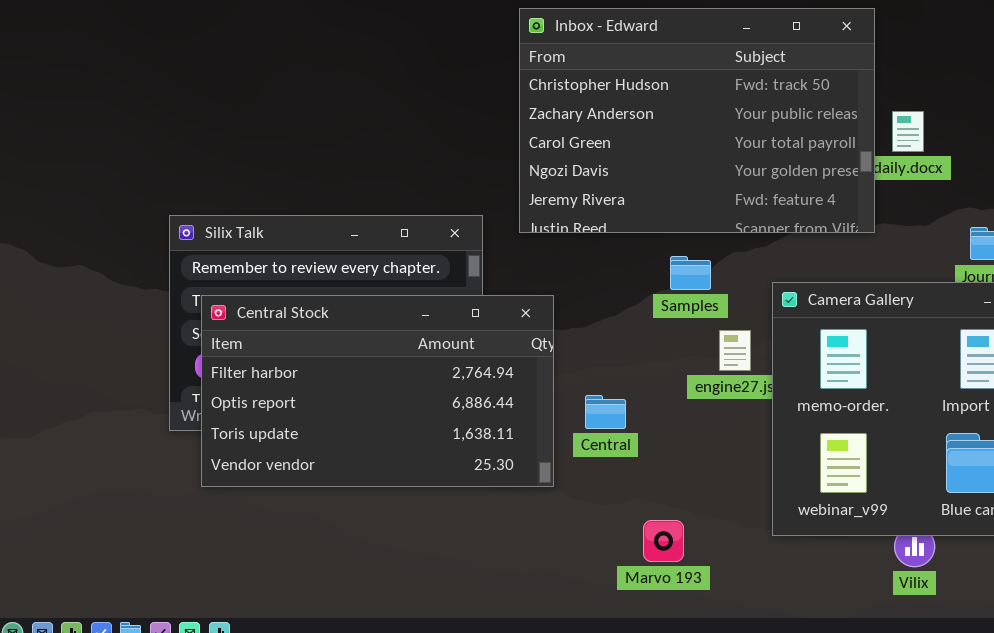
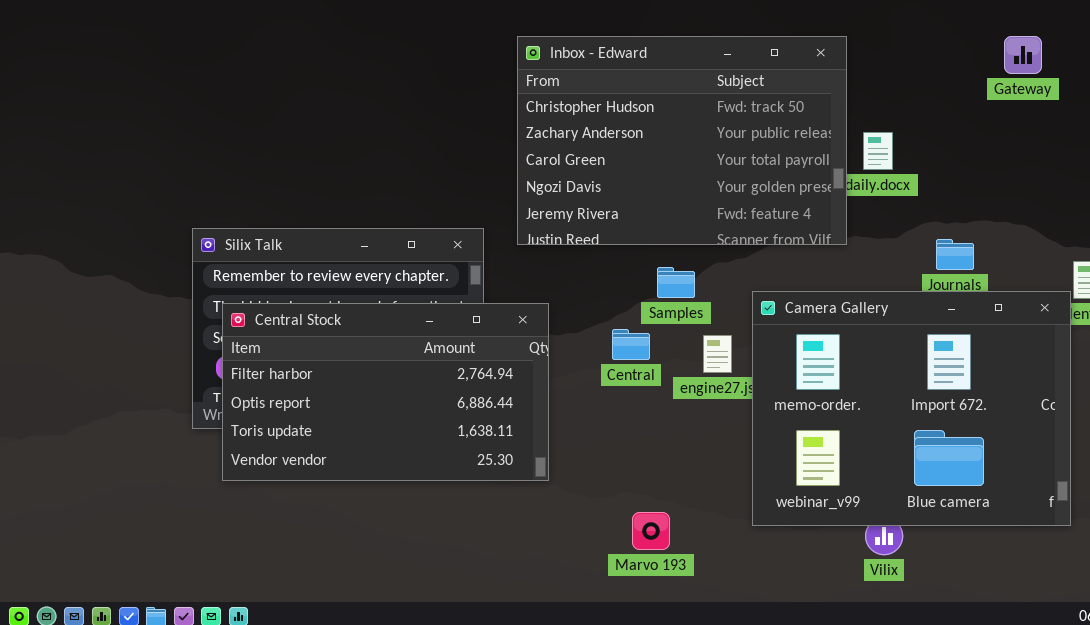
Central: [585,395,626,429] -> [612,329,650,360], moved

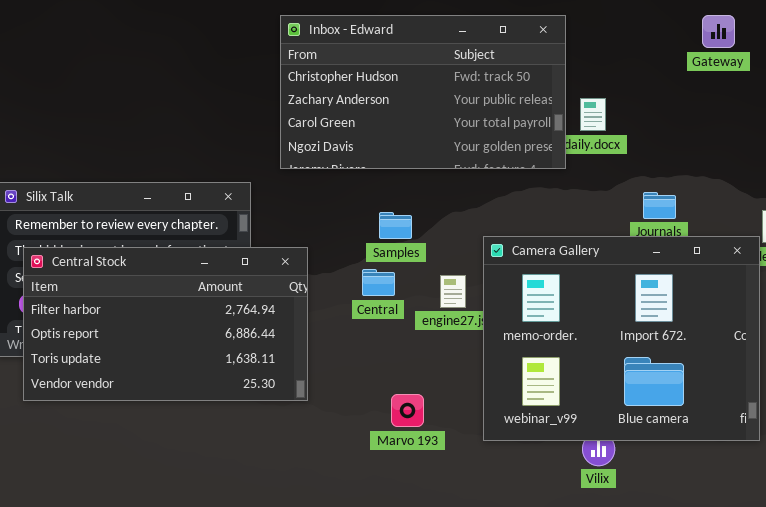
Inbox - Edward: [517,36,847,245] -> [280,15,566,169], resized
Samples: [657,267,695,298] -> [379,212,412,239], moved
Marvo 193: [632,512,670,550] -> [391,394,424,427], moved

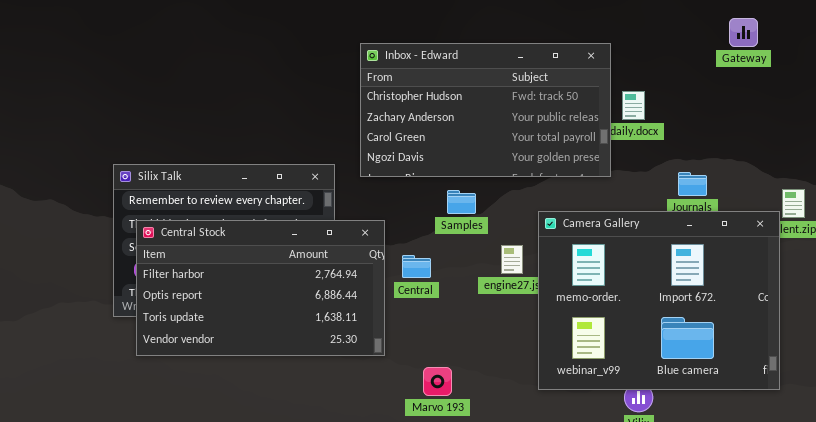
Inbox - Edward: [280,15,566,169] -> [360,43,611,177], moved
Central: [362,269,395,296] -> [402,255,431,278], moved
Marvo 193: [391,394,424,427] -> [423,367,452,396], moved

